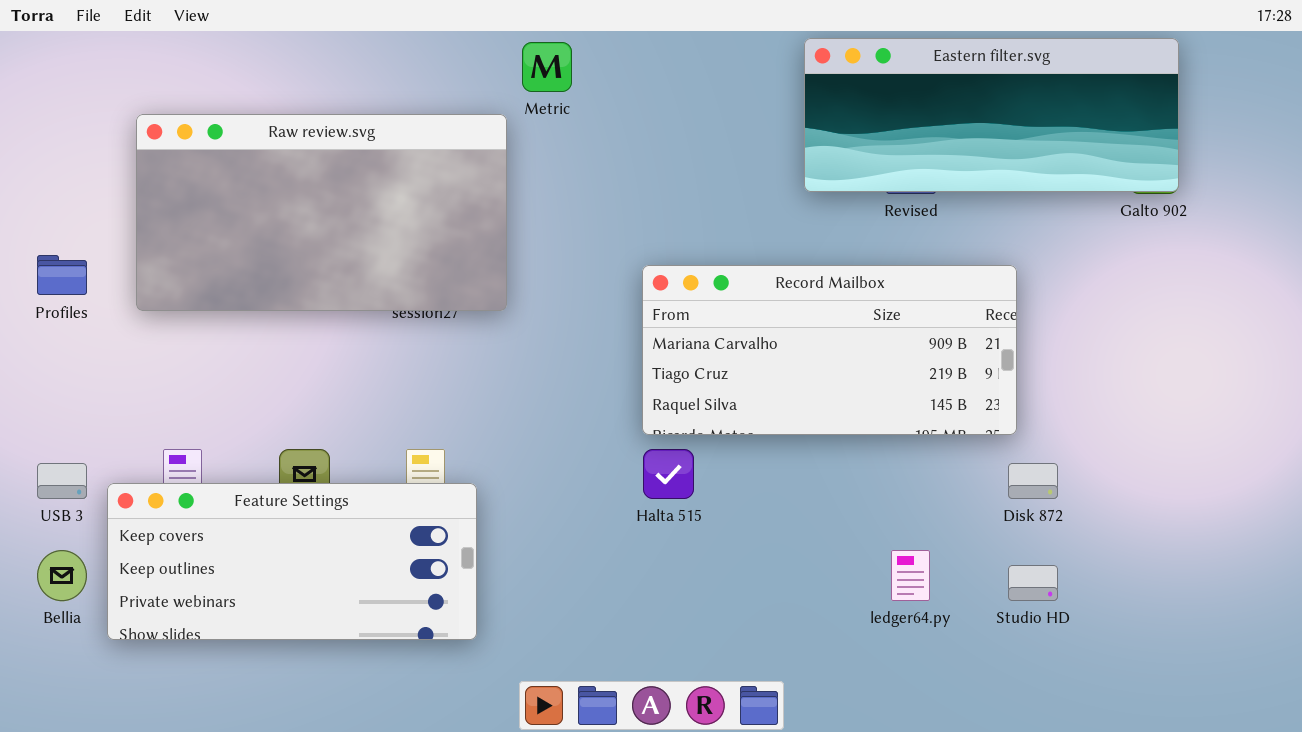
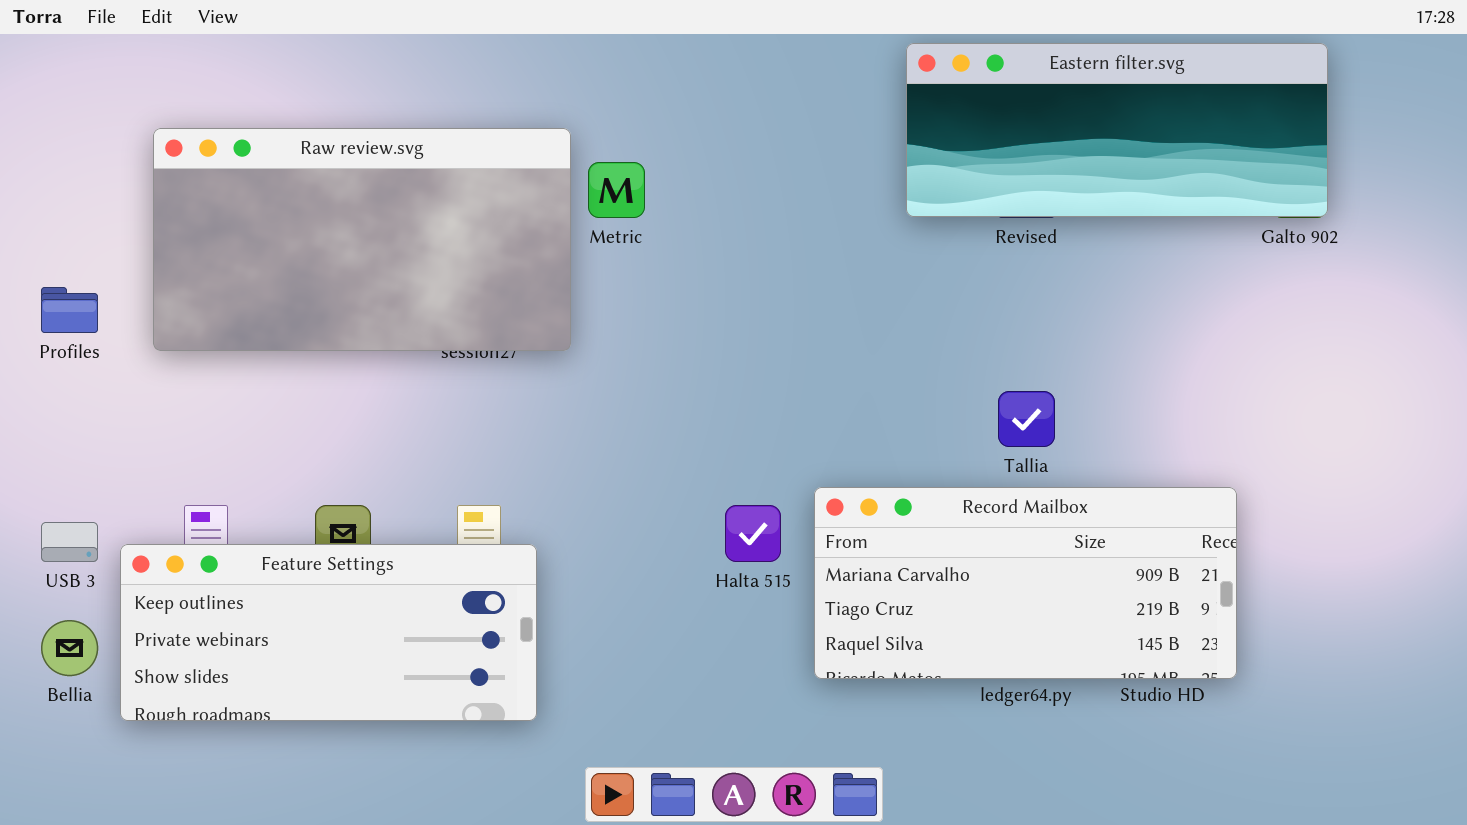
Metric: [522,42,572,92] -> [588,162,645,218], moved
Record Mailbox: [642,265,1017,435] -> [814,487,1237,679], moved
Feature Settings: [107,483,477,640] -> [120,544,537,721], scrolled down 1 row

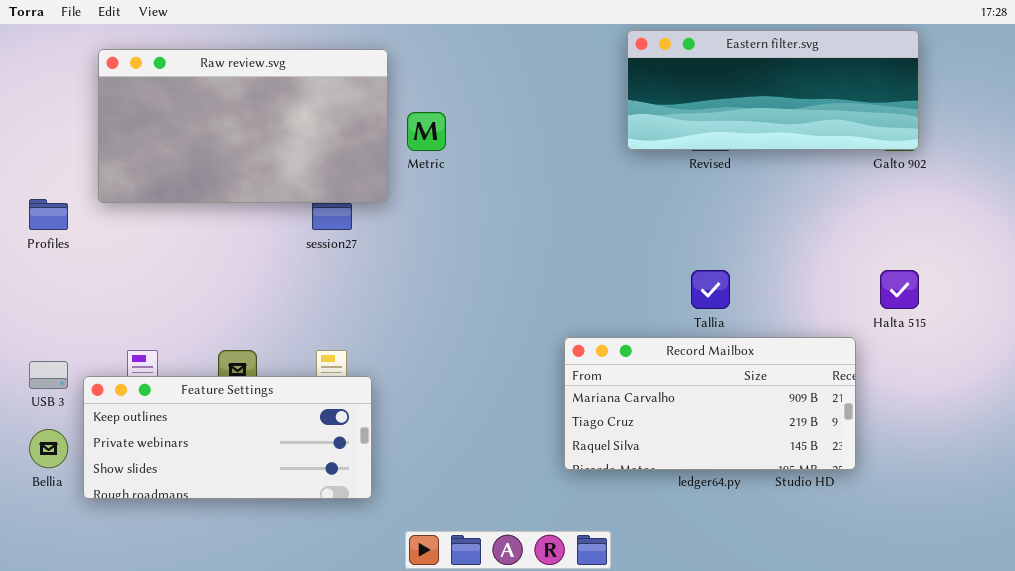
Raw review.svg: [153,128,571,351] -> [98,49,388,203], moved
Halta 515: [725,505,781,562] -> [880,270,919,309], moved

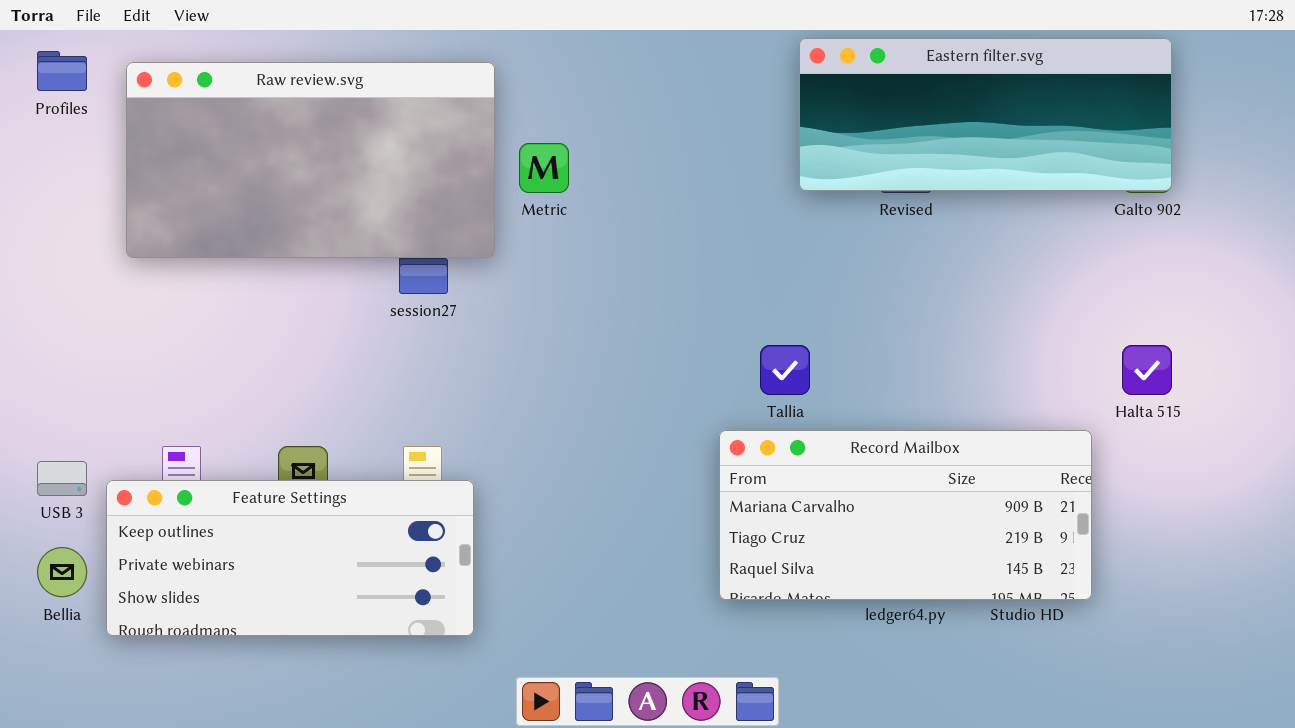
Profiles: [29,199,68,230] -> [37,51,87,91], moved
Tallia: [691,270,730,309] -> [760,345,810,395], moved

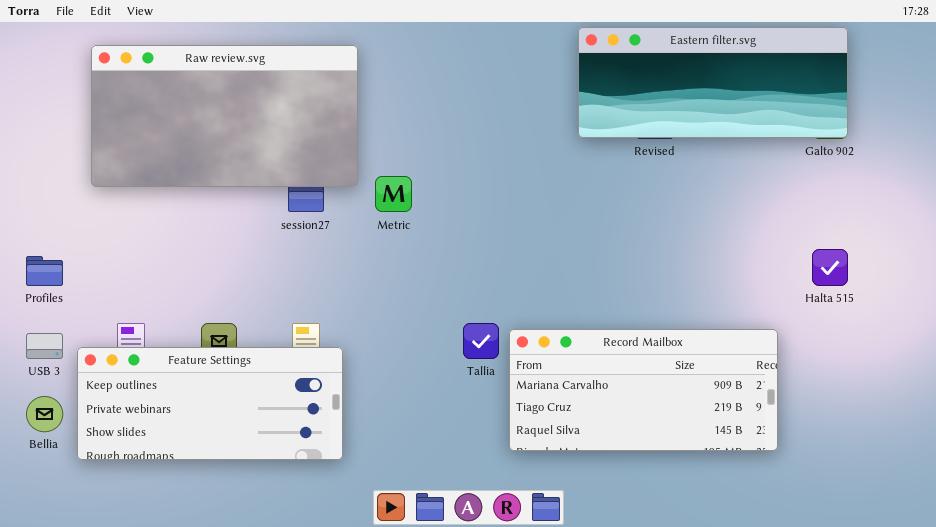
Profiles: [37,51,87,91] -> [26,256,63,286], moved
Metric: [519,143,569,193] -> [375,176,412,212], moved
Tallia: [760,345,810,395] -> [463,323,499,359], moved
Record Mailbox: [719,430,1092,600] -> [509,329,778,451], moved

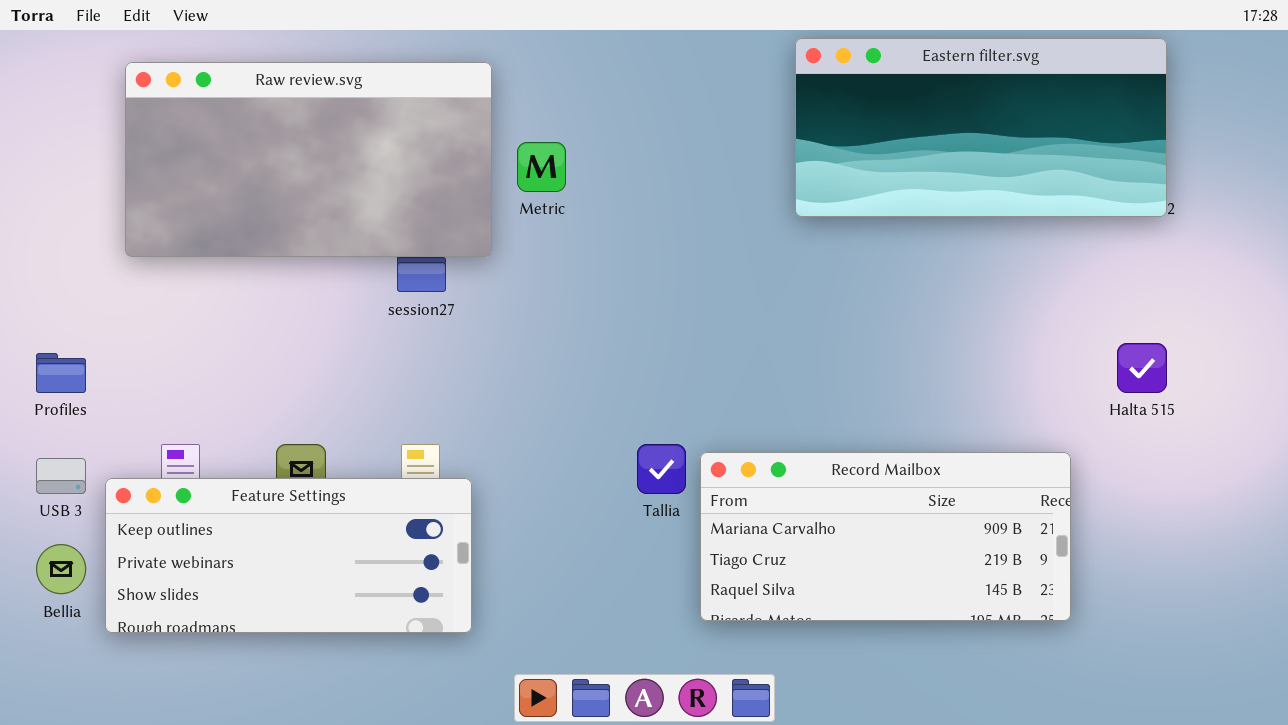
Eastern filter.svg: [578,27,848,138] -> [795,38,1167,217], resized
Metric: [375,176,412,212] -> [517,142,566,192], moved

